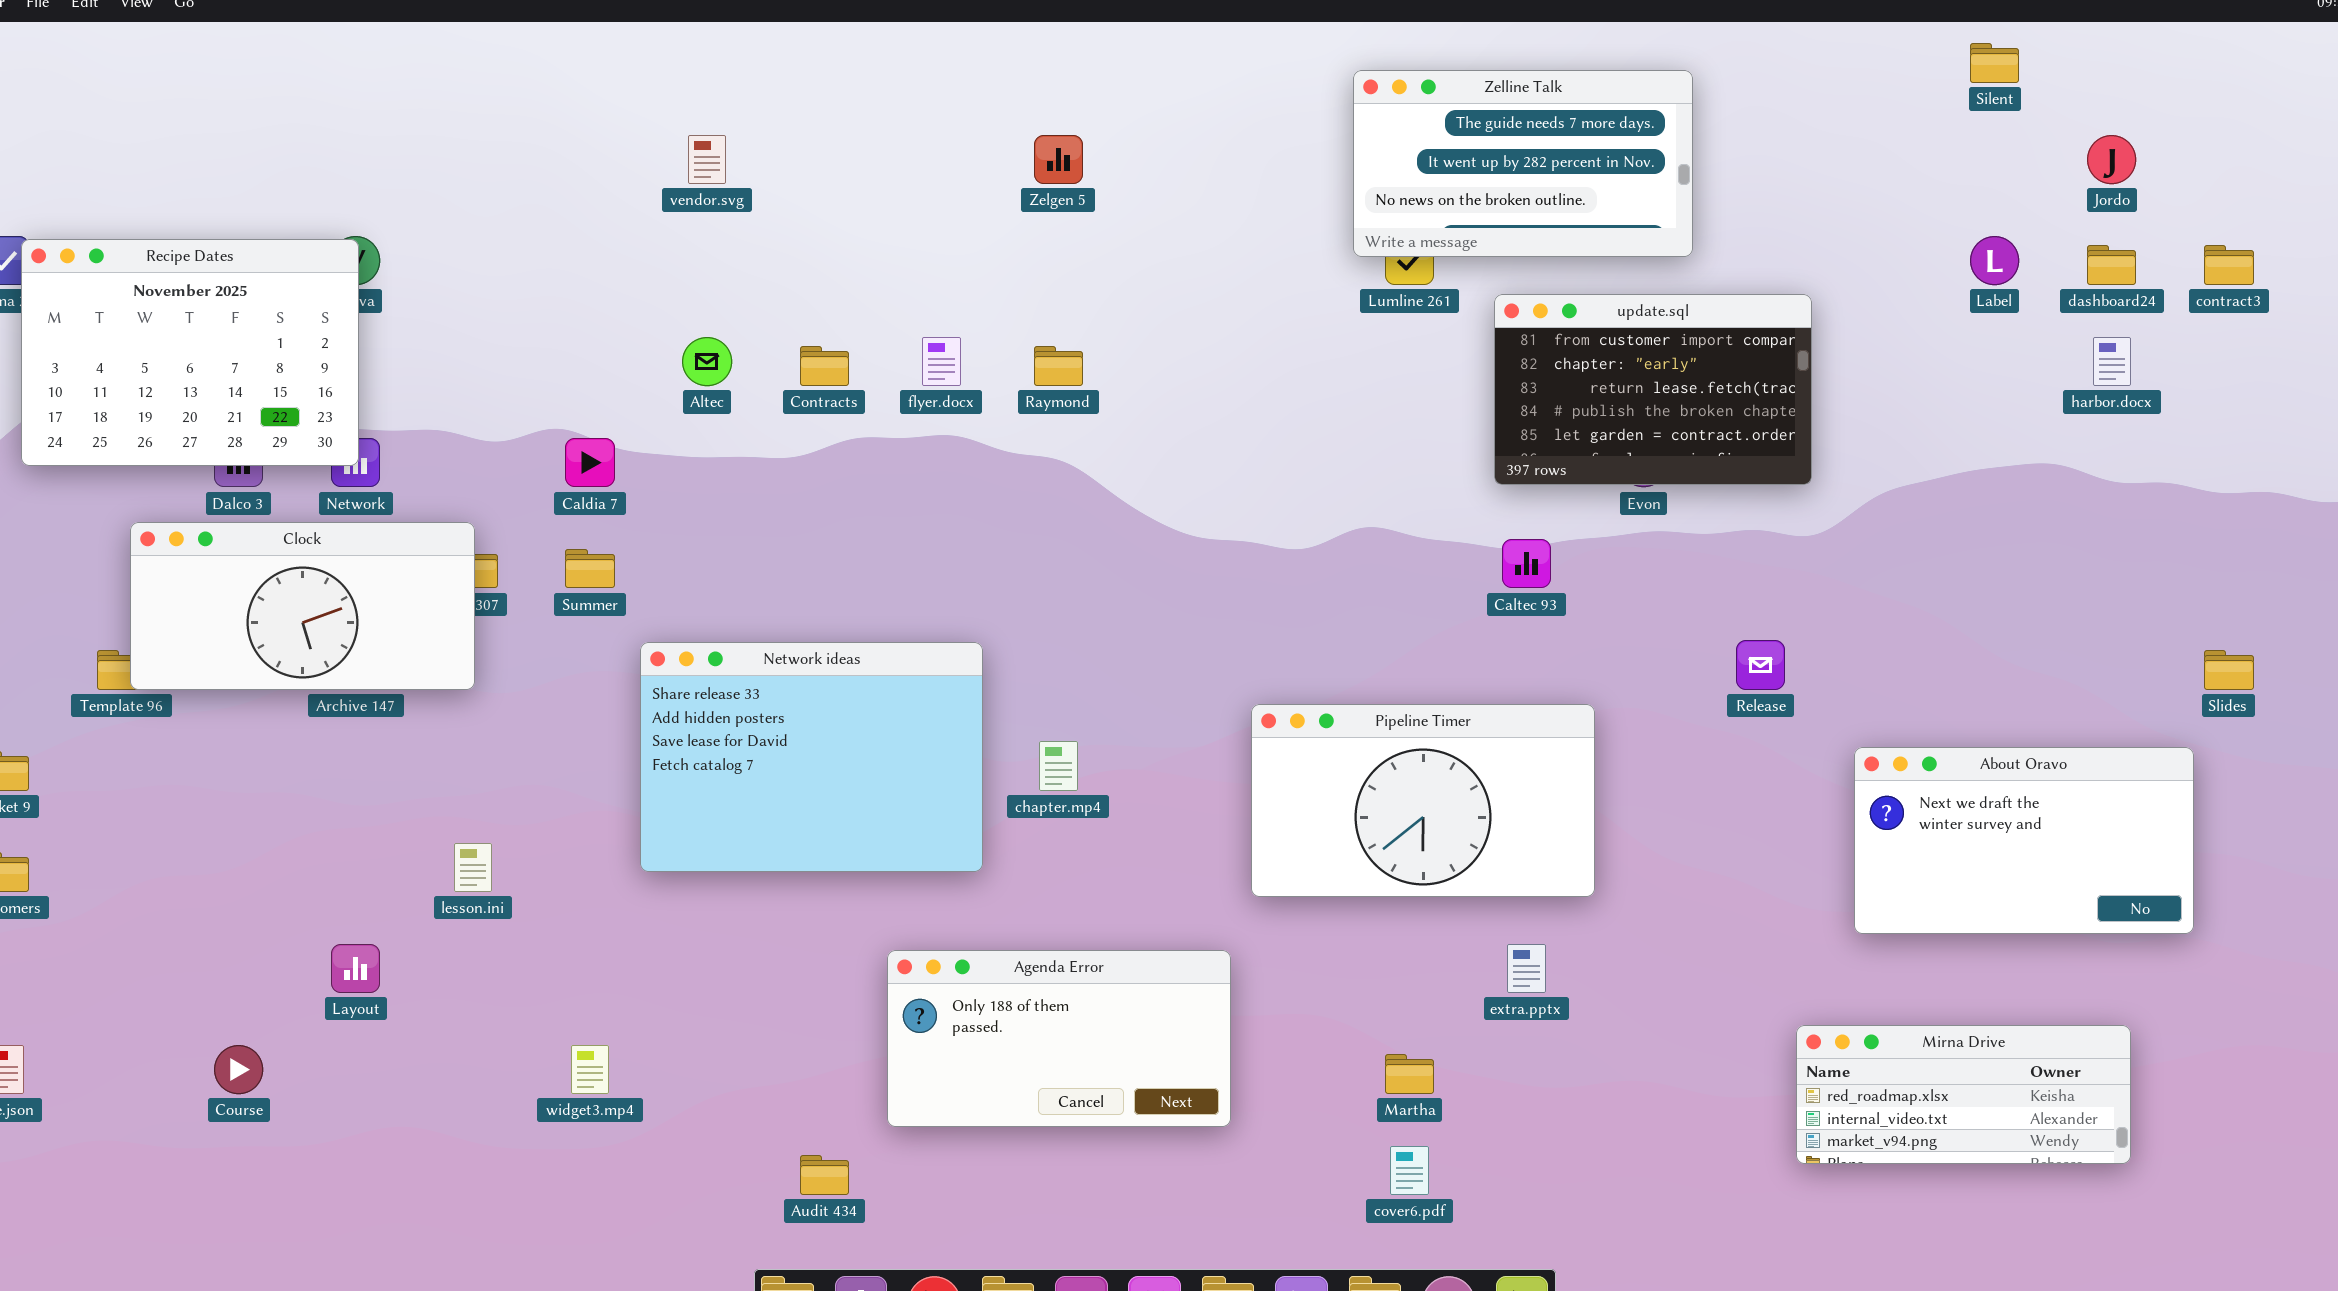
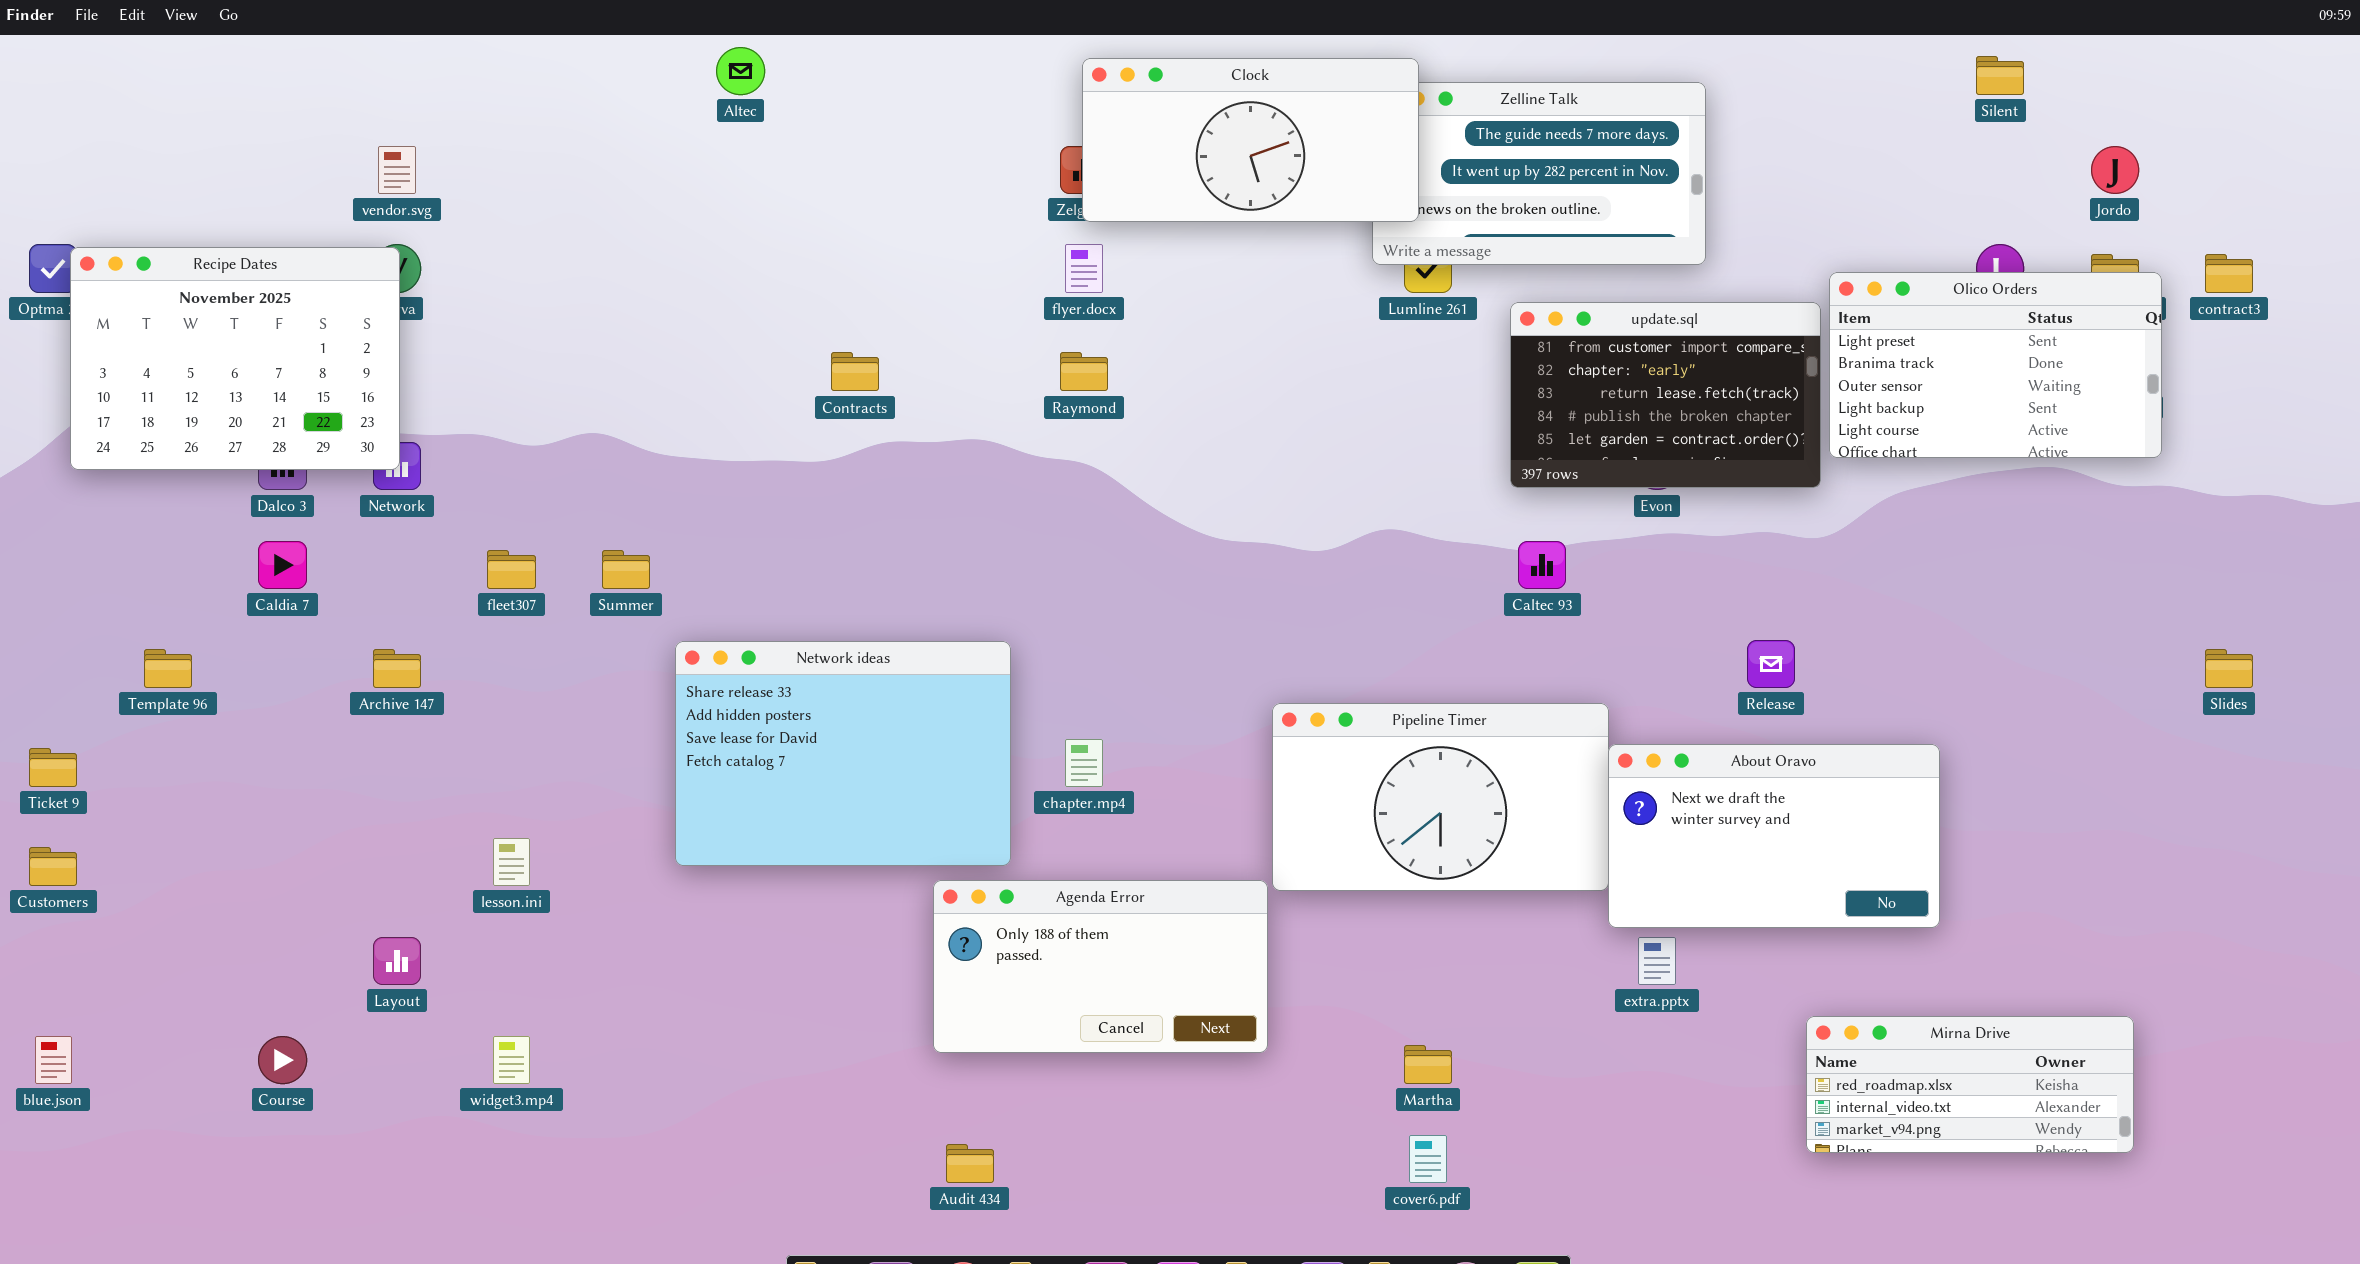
vendor.svg: [688,135,726,184] -> [378,146,416,194], moved
Olico Orders: none -> [1829,272,2162,458], opened
Altec: [682,337,732,386] -> [716,47,765,95], moved
flyer.docx: [922,337,961,386] -> [1065,244,1103,293], moved
Caldia 7: [565,438,615,487] -> [258,541,307,589], moved
Clock: [130,522,475,690] -> [1082,58,1419,222], moved
About Oravo: [1854,747,2194,934] -> [1608,744,1940,928], moved
extra.pptx: [1507,944,1546,993] -> [1638,937,1676,985], moved
Agenda Error: [887,950,1231,1127] -> [933,880,1268,1053], moved
widget3.mp4: [571,1045,609,1094] -> [493,1036,530,1084], moved
Audit 434: [800,1155,849,1195] -> [946,1144,994,1183], moved

